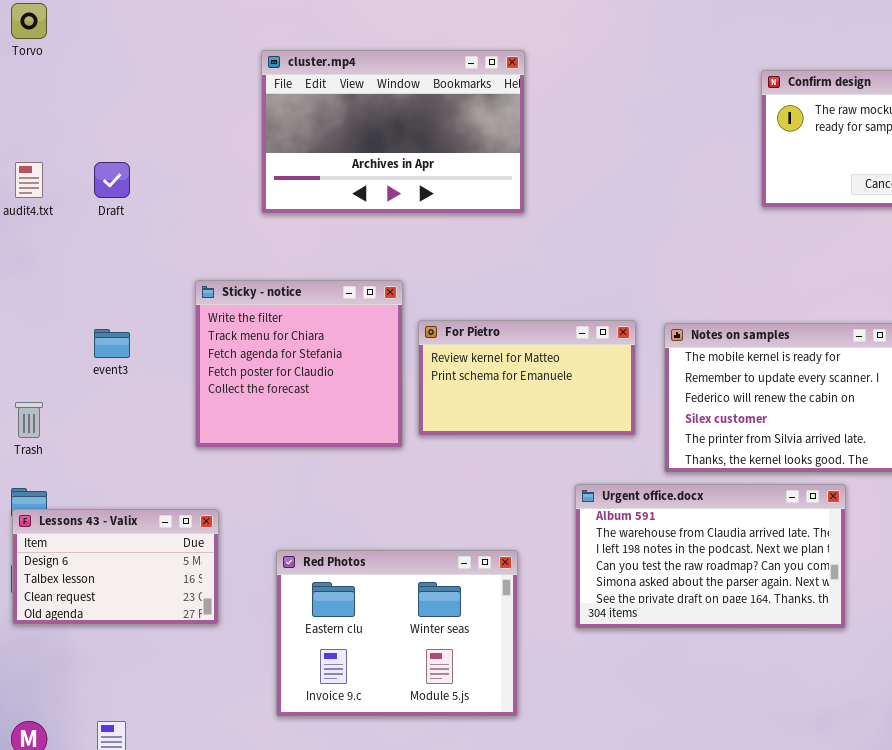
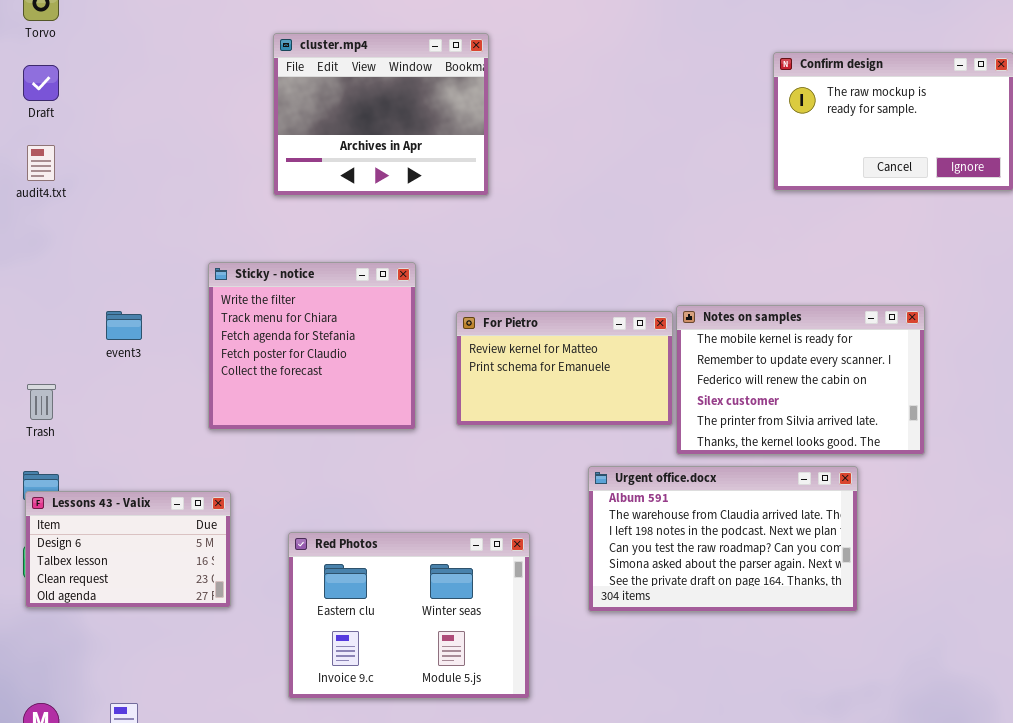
cluster.mp4: [261,50,525,214] -> [273,33,489,196], resized
Draft: [94,162,130,198] -> [23,65,59,101], moved
For Pietro: [418,320,636,436] -> [456,311,673,426], moved

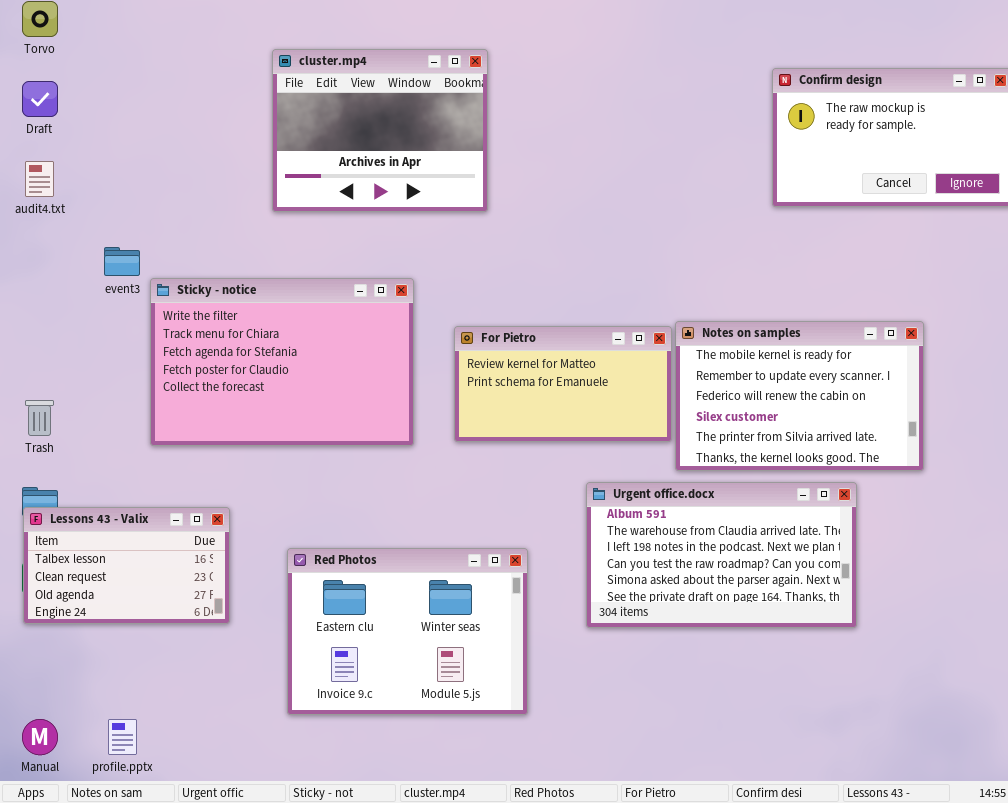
Sticky - notice: [208,262,416,430] -> [150,278,414,446], resized
event3: [106,311,142,340] -> [104,247,140,276], moved
Lessons 43 - Valix: [25,491,231,608] -> [23,507,230,624], scrolled down 1 row

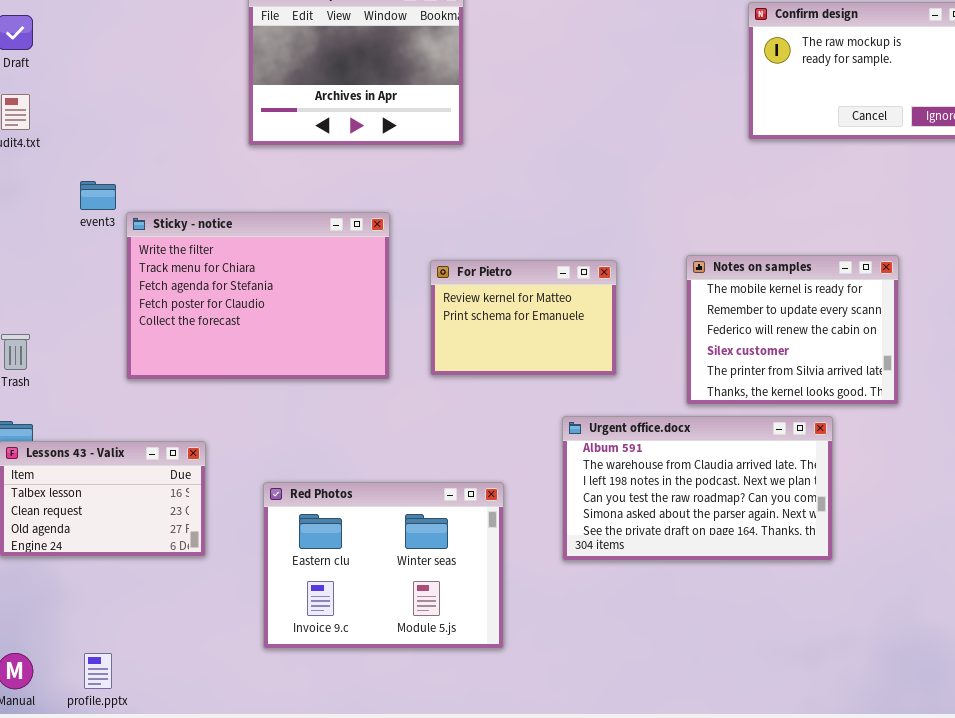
Notes on samples: [675,321,924,471] -> [686,255,899,405], resized
For Pietro: [454,326,672,442] -> [430,260,617,376], resized

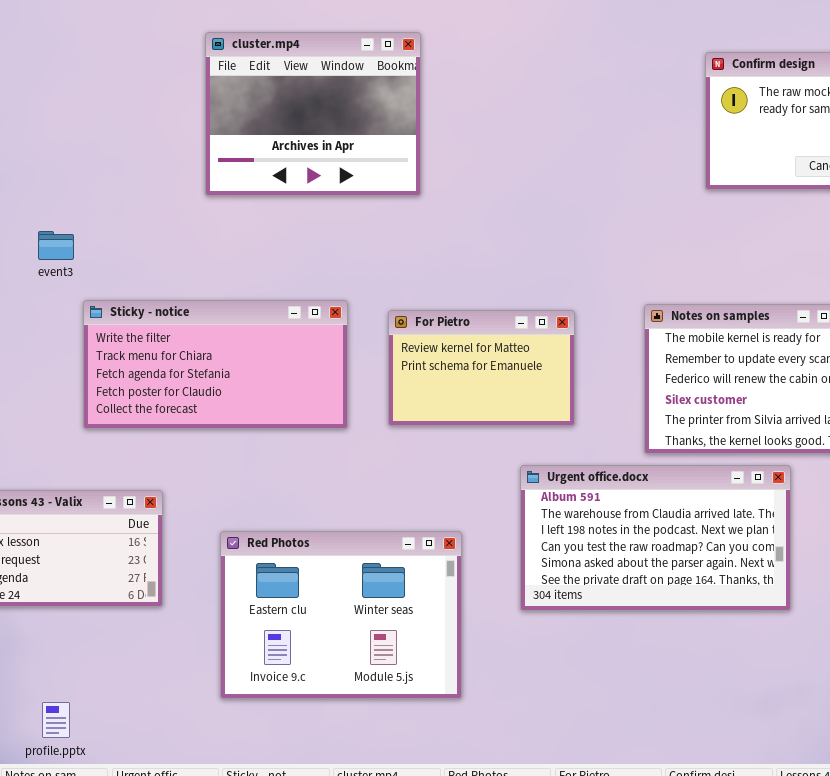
Sticky - notice: [126,212,390,380] -> [83,300,348,429], resized

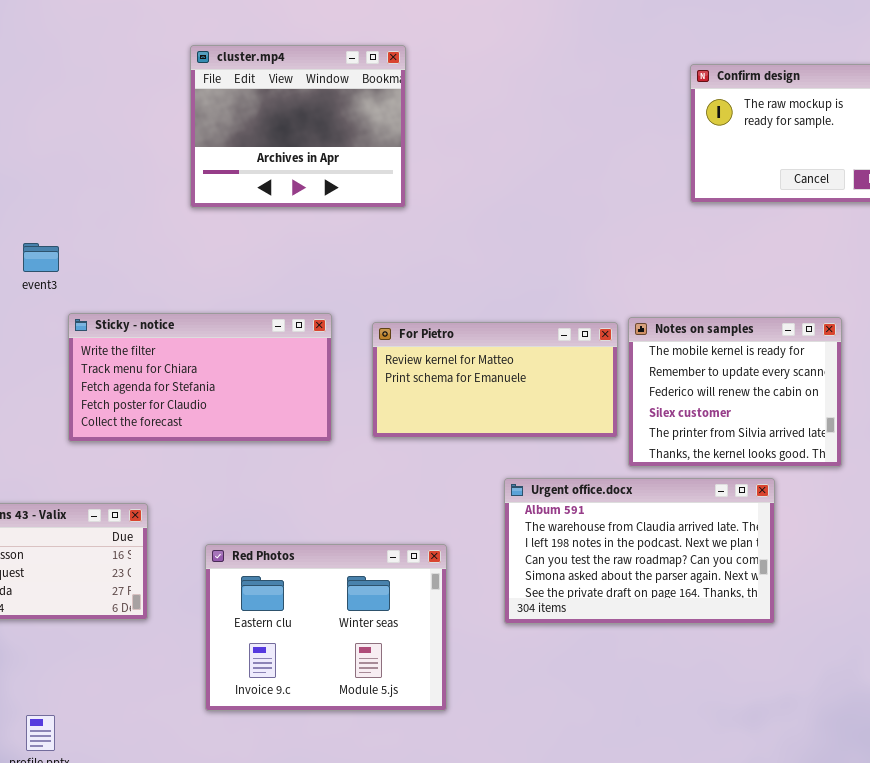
For Pietro: [388,310,575,426] -> [372,322,618,438], resized

